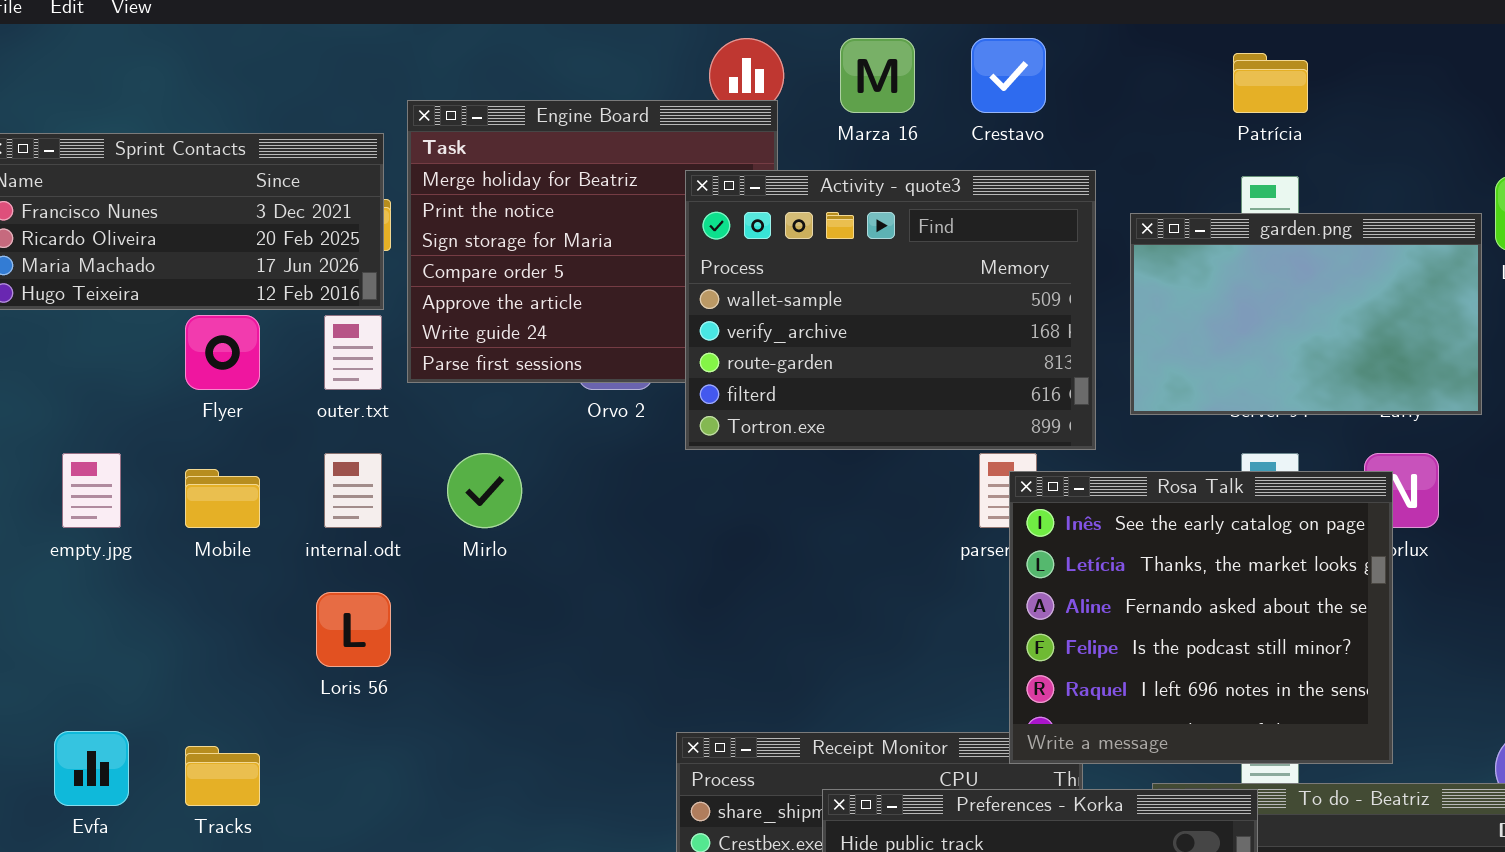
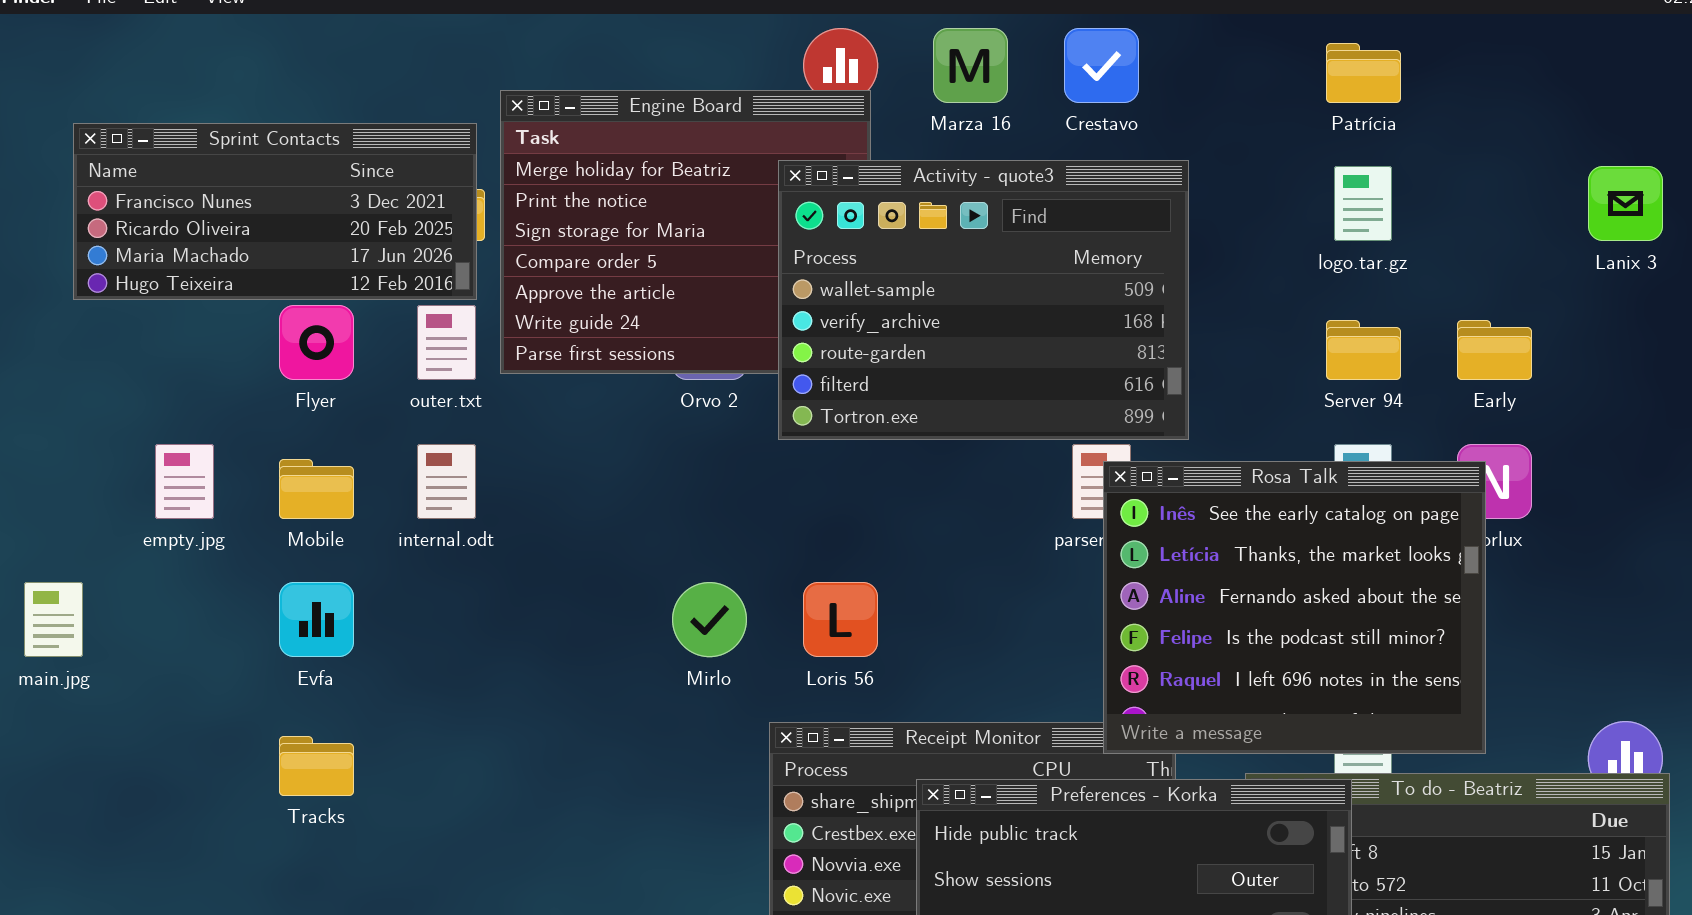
garden.png: [1130,213,1482,415] -> none, closed
Mirlo: [447,453,522,528] -> [672,582,747,657], moved
Loris 56: [316,592,391,667] -> [803,582,878,657], moved
Evfa: [54,731,129,806] -> [279,582,354,657], moved

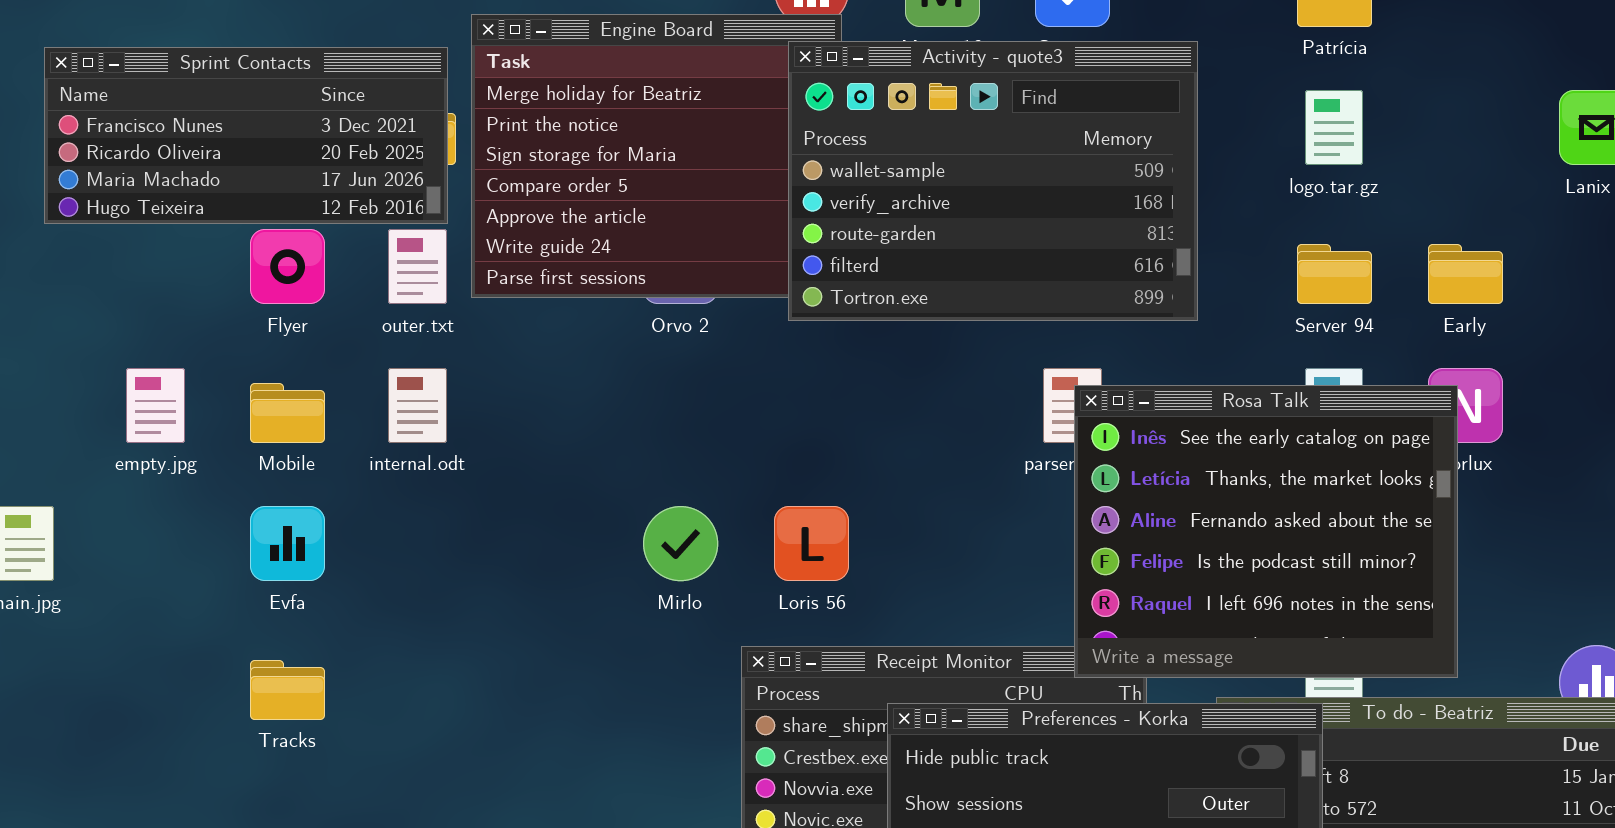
Activity - quote3: [778,160,1189,440] -> [788,41,1198,321], moved

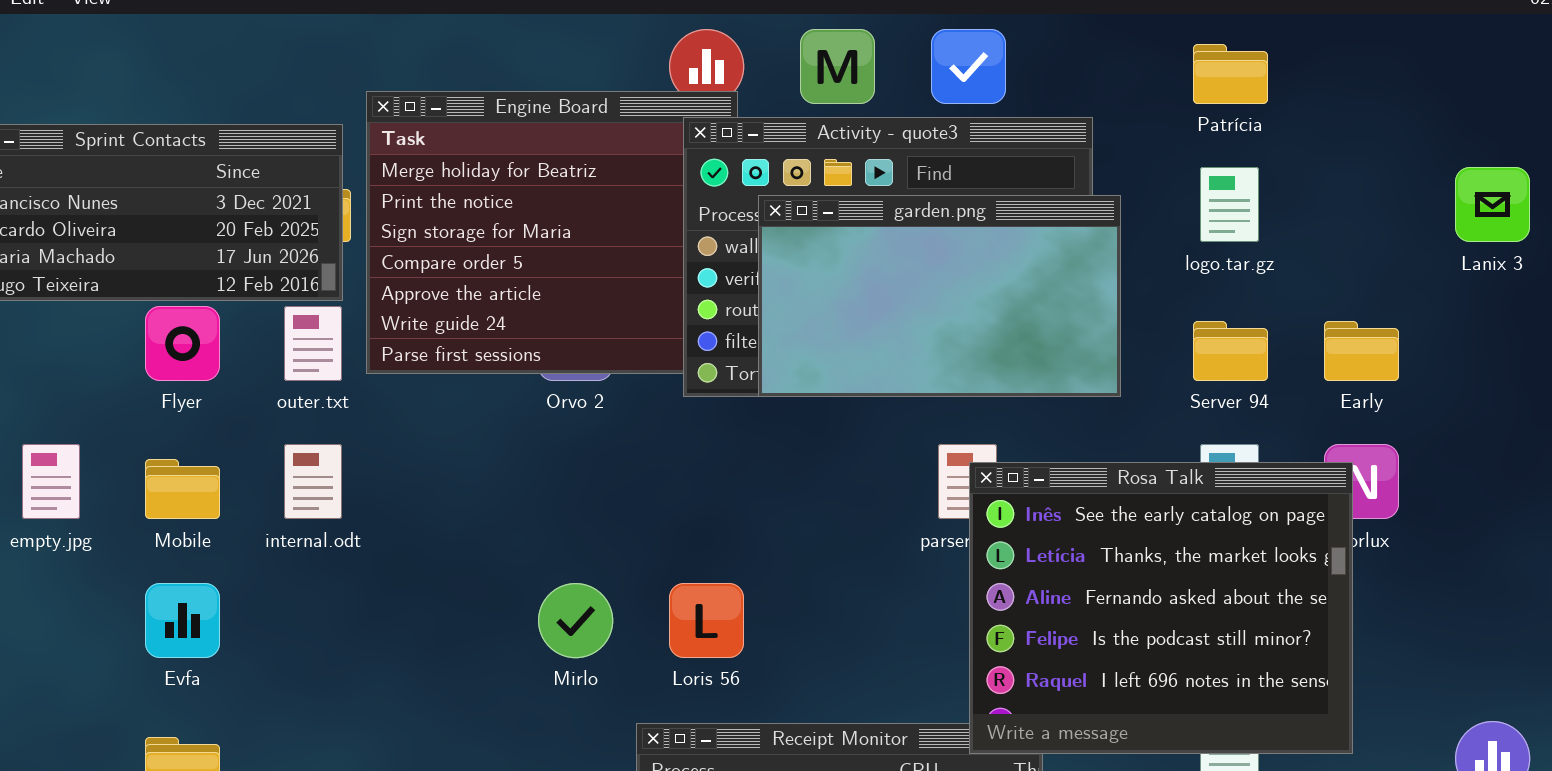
garden.png: none -> [758,195,1121,397], opened

